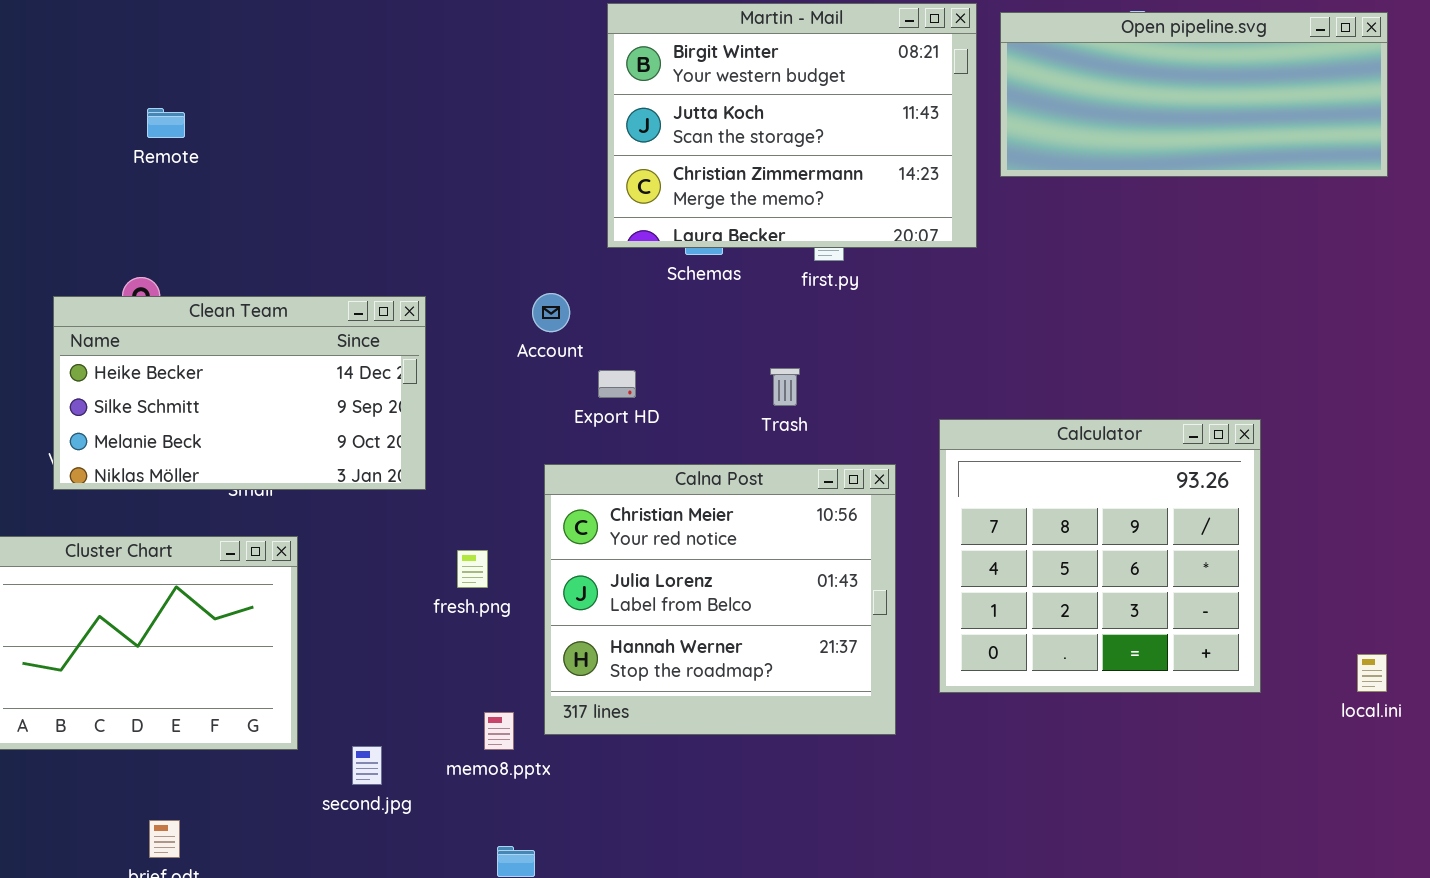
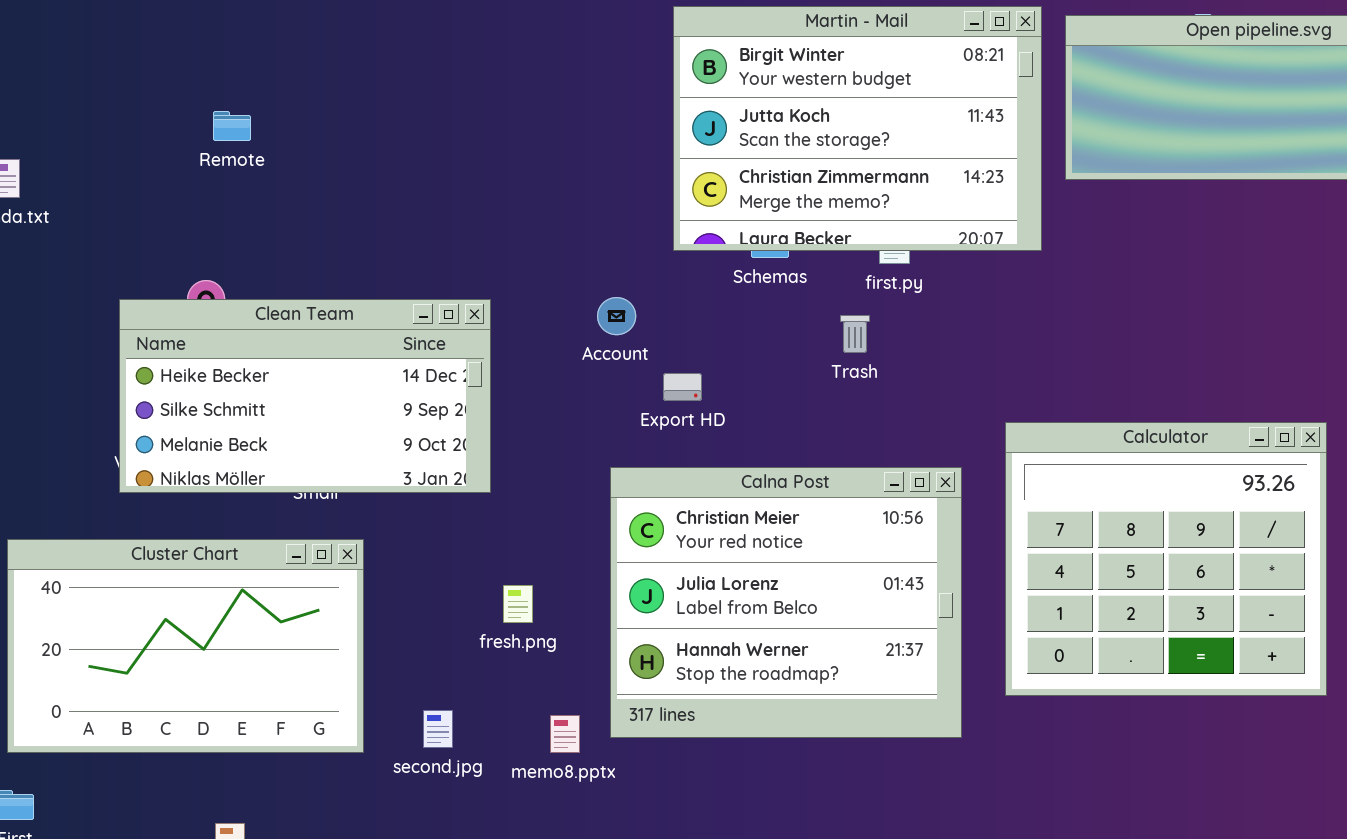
Trash: [770,368,800,406] -> [840,315,870,353], moved
fresh.png: [457,550,488,588] -> [503,585,533,623], moved
second.jpg: [352,746,382,785] -> [423,710,453,748], moved

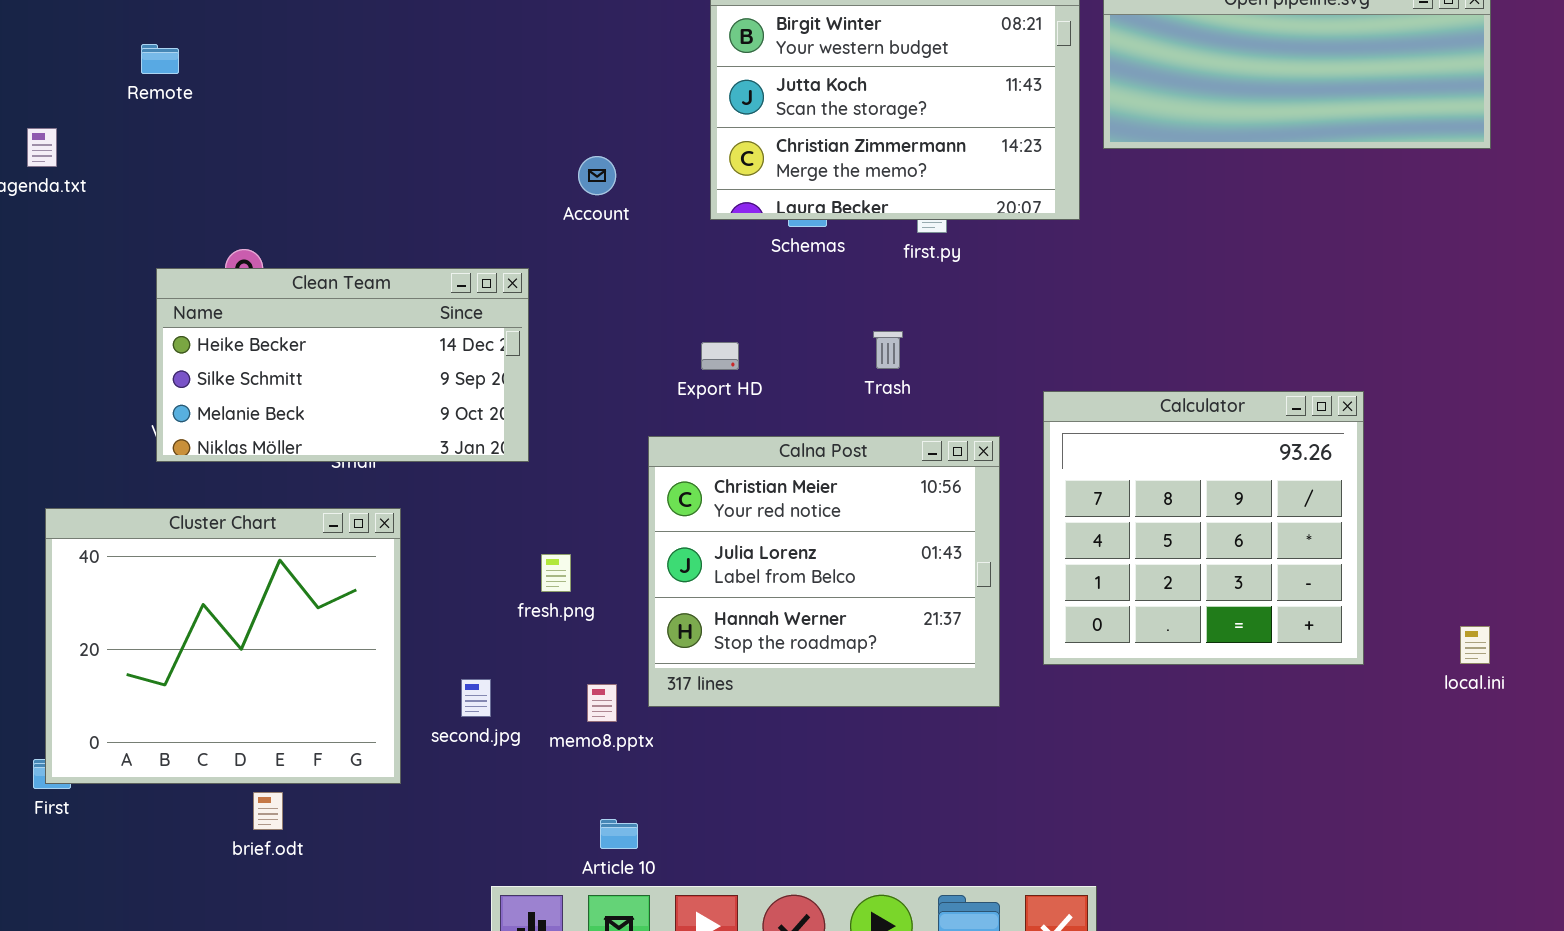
Remote: [213,111,251,141] -> [141,44,179,74], moved
Account: [597,297,636,335] -> [578,156,616,195], moved
Trash: [840,315,870,353] -> [873,331,903,369], moved
Cluster Chart: [7,539,364,753] -> [45,508,401,784], resized

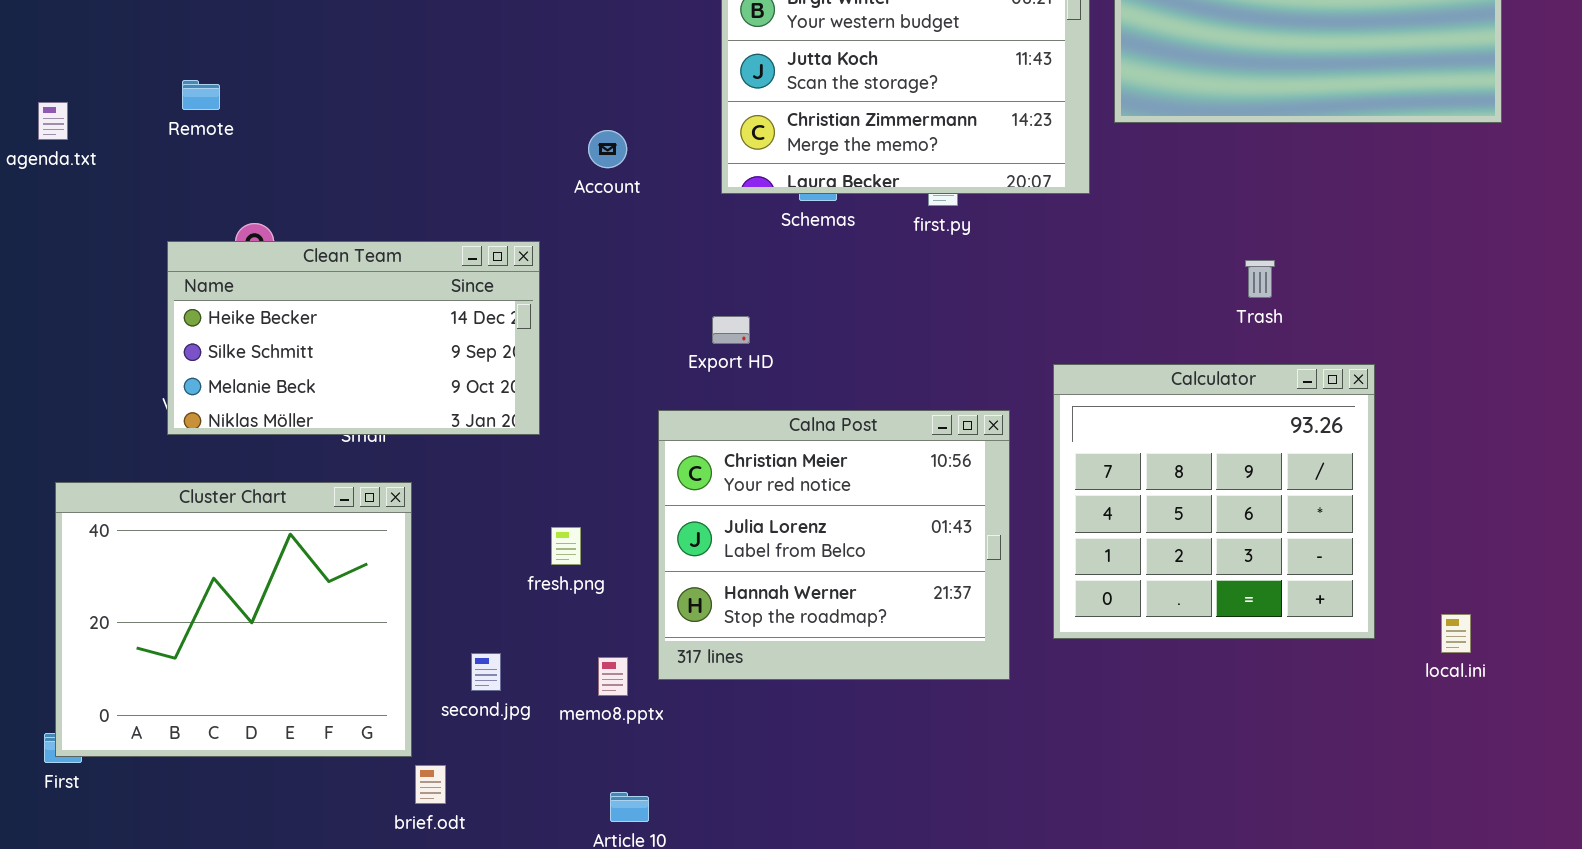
Remote: [141,44,179,74] -> [182,80,220,110], moved
Trash: [873,331,903,369] -> [1245,260,1275,298], moved
local.ini: [1460,626,1490,664] -> [1441,614,1471,653], moved
brief.odt: [253,792,283,830] -> [415,765,446,804], moved

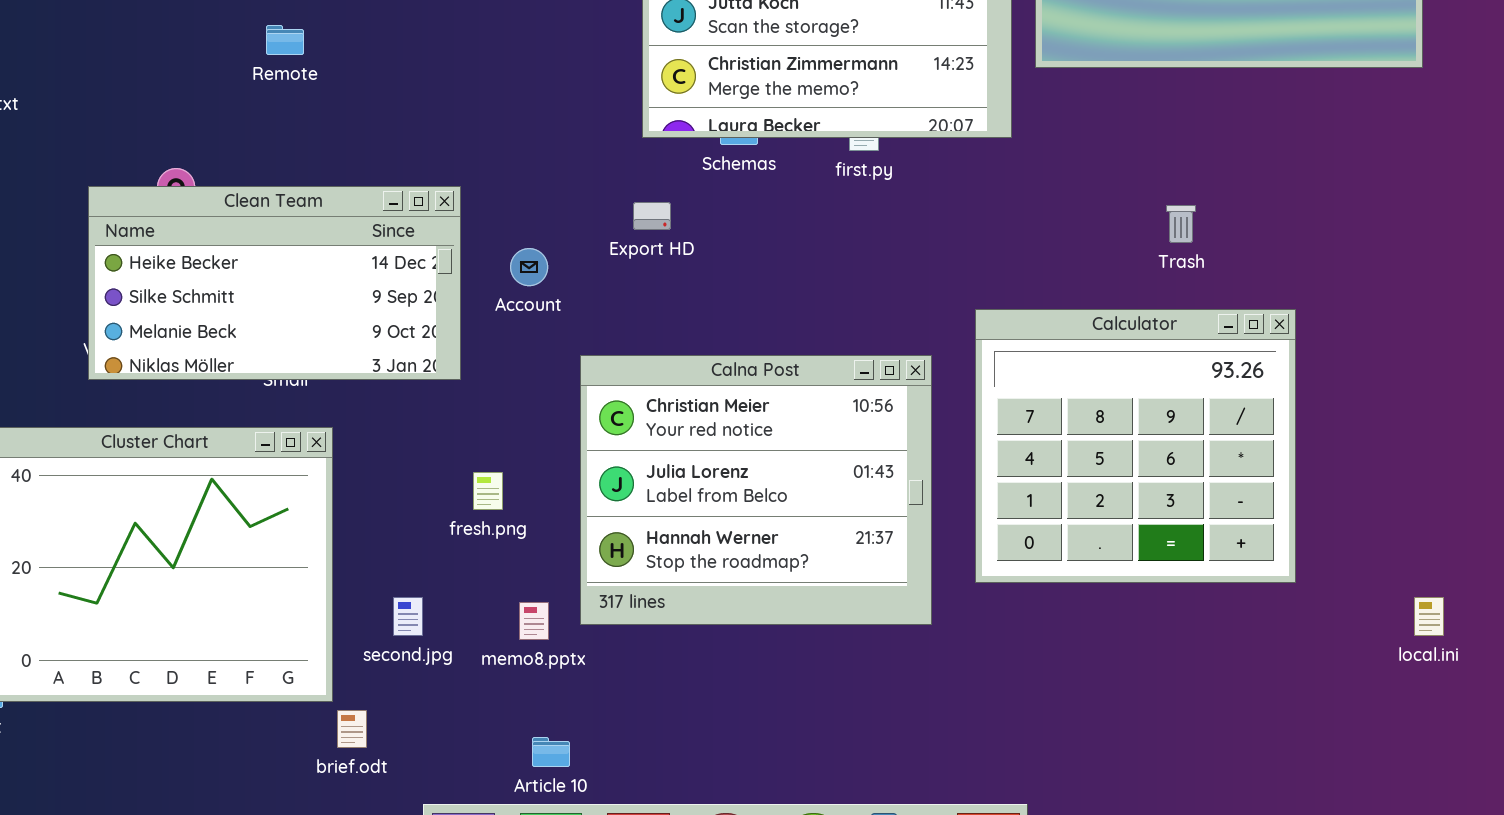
Remote: [182,80,220,110] -> [266,25,304,55], moved
Account: [588,130,627,168] -> [510,248,548,286], moved
Export HD: [712,316,750,344] -> [633,202,671,230], moved
local.ini: [1441,614,1471,653] -> [1414,597,1444,636], moved

